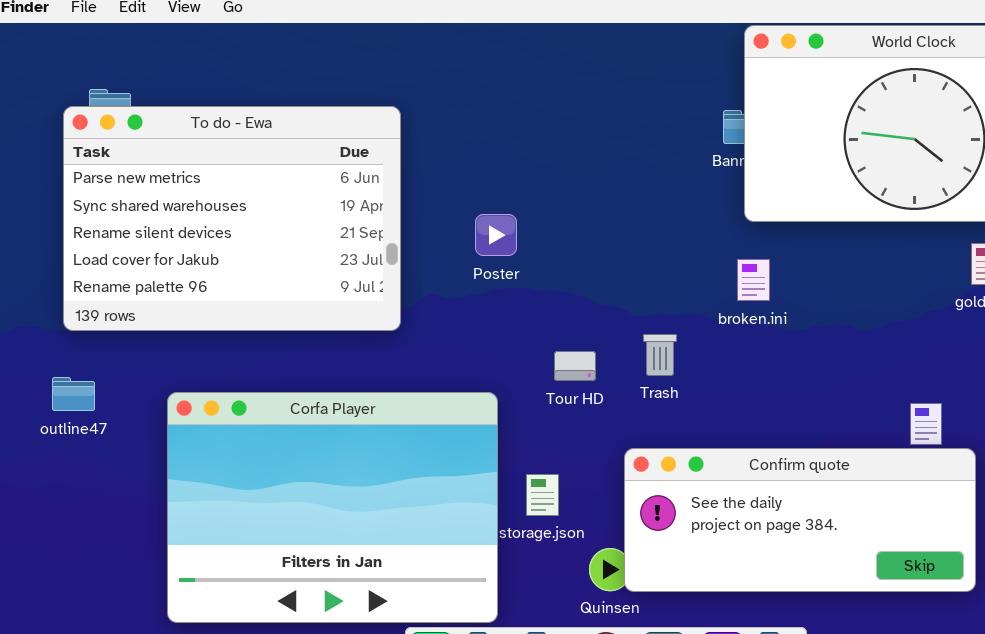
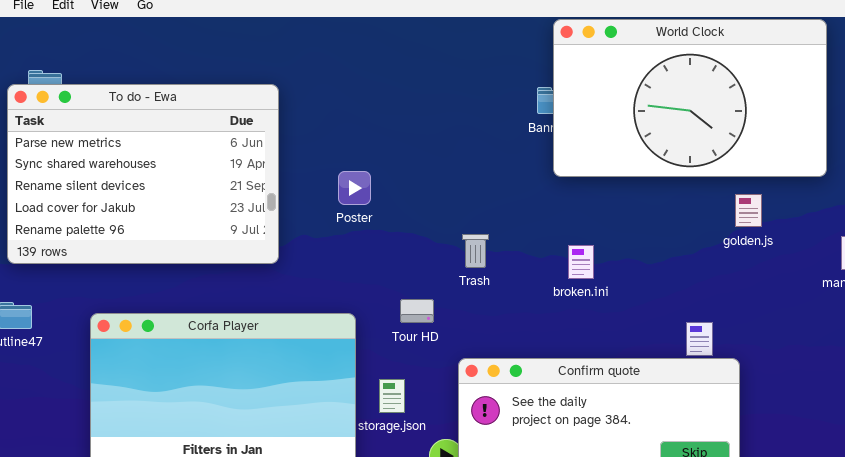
broken.ini: [737,259,770,301] -> [568,245,594,279], moved
Trash: [643,334,677,376] -> [462,234,489,268], moved
Tour HD: [554,351,596,381] -> [400,299,434,323], moved

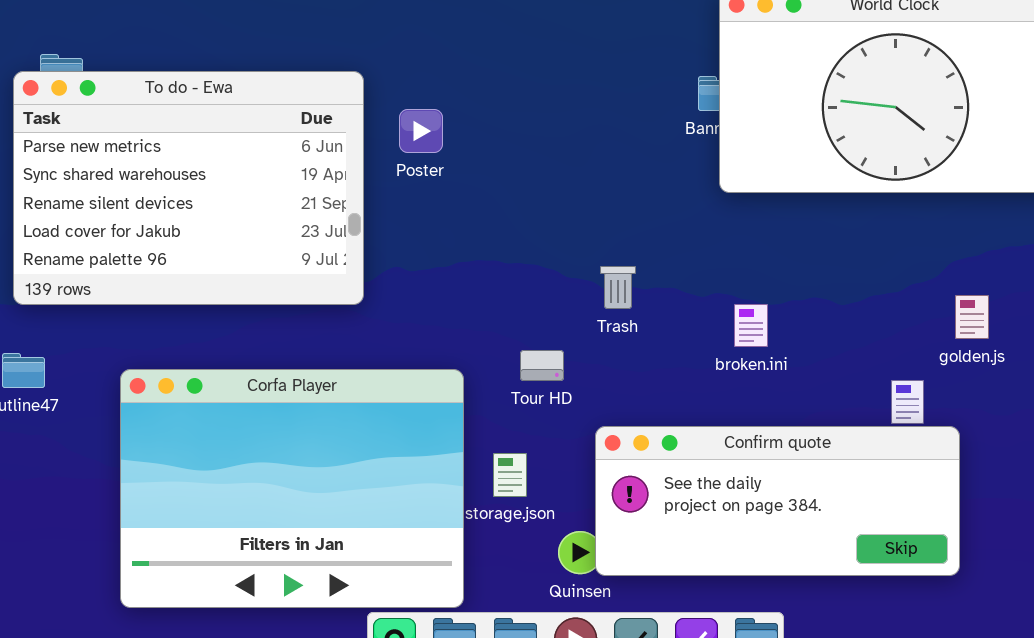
Poster: [338,171,371,205] -> [399,109,443,153], moved
golden.js: [735,194,762,227] -> [955,295,989,339], moved
broken.ini: [568,245,594,279] -> [734,304,768,347], moved

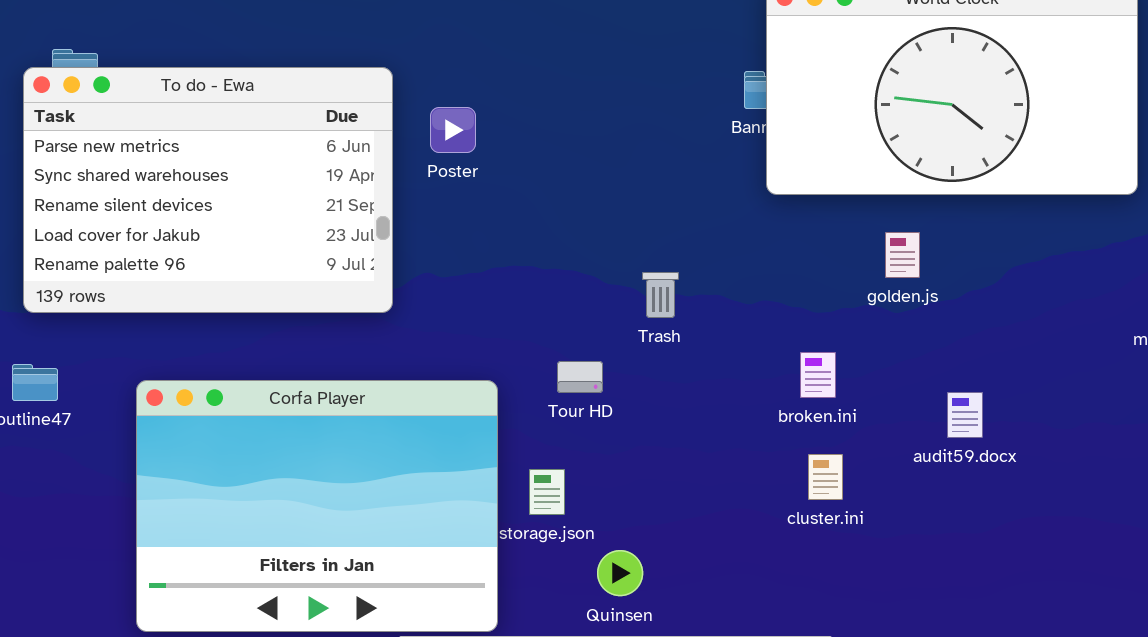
golden.js: [955,295,989,339] -> [885,232,920,278], moved
broken.ini: [734,304,768,347] -> [800,352,836,398], moved
Confirm quote: [595,426,960,576] -> none, closed

